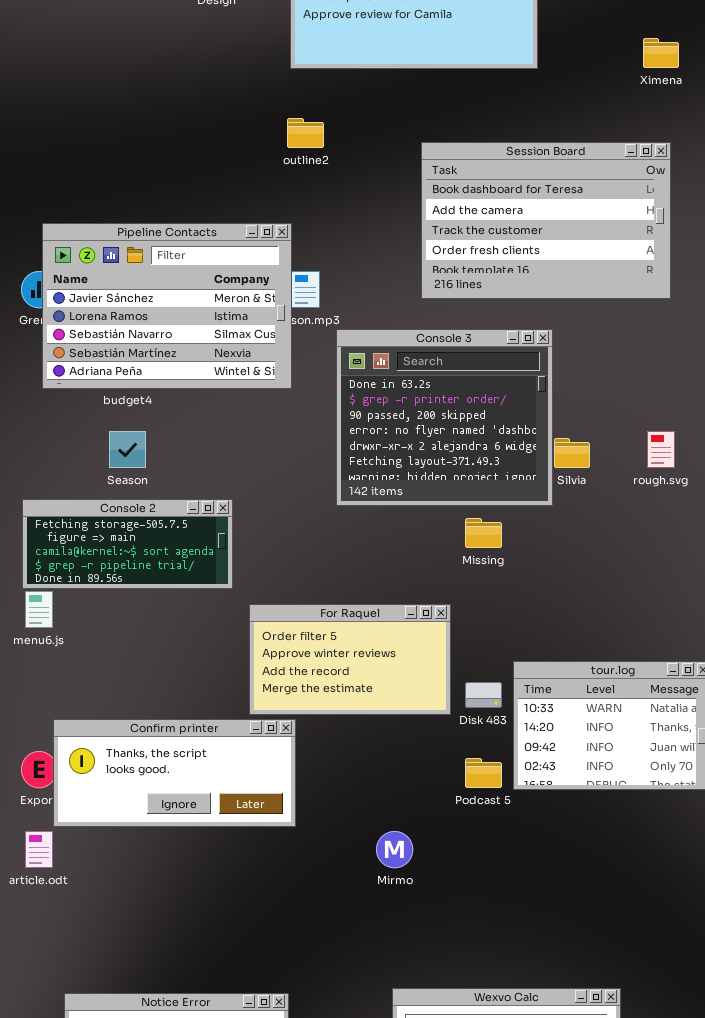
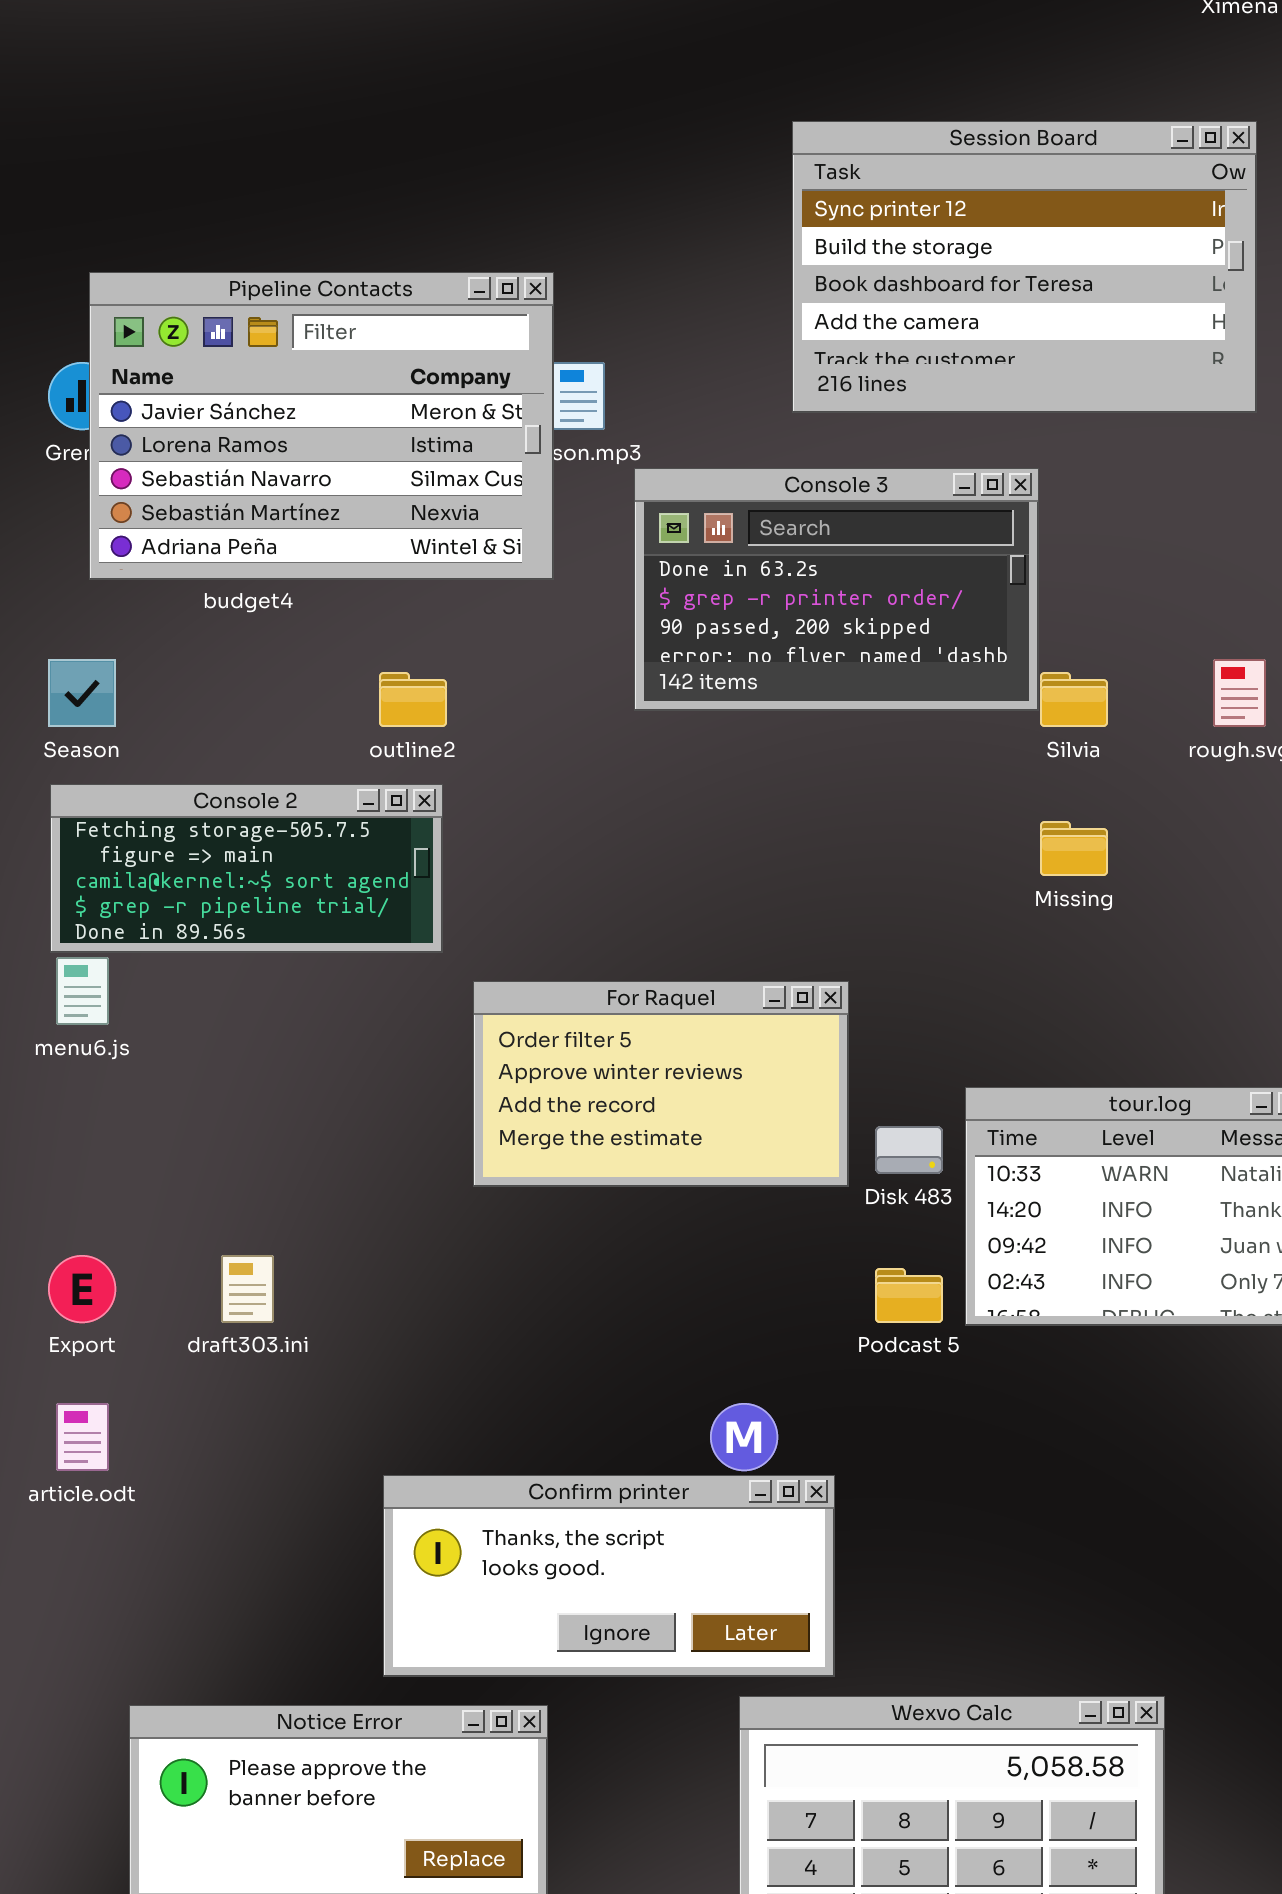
outline2: [287,118,324,148] -> [379,672,447,727], moved
Session Board: [421,142,671,299] -> [792,121,1257,413], scrolled up 2 rows
Console 3: [336,329,553,506] -> [634,468,1039,711], resized
Season: [109,431,146,468] -> [48,659,116,727], moved
Missing: [465,518,502,548] -> [1040,821,1108,876], moved
Confirm printer: [53,719,296,827] -> [383,1475,835,1677], moved

